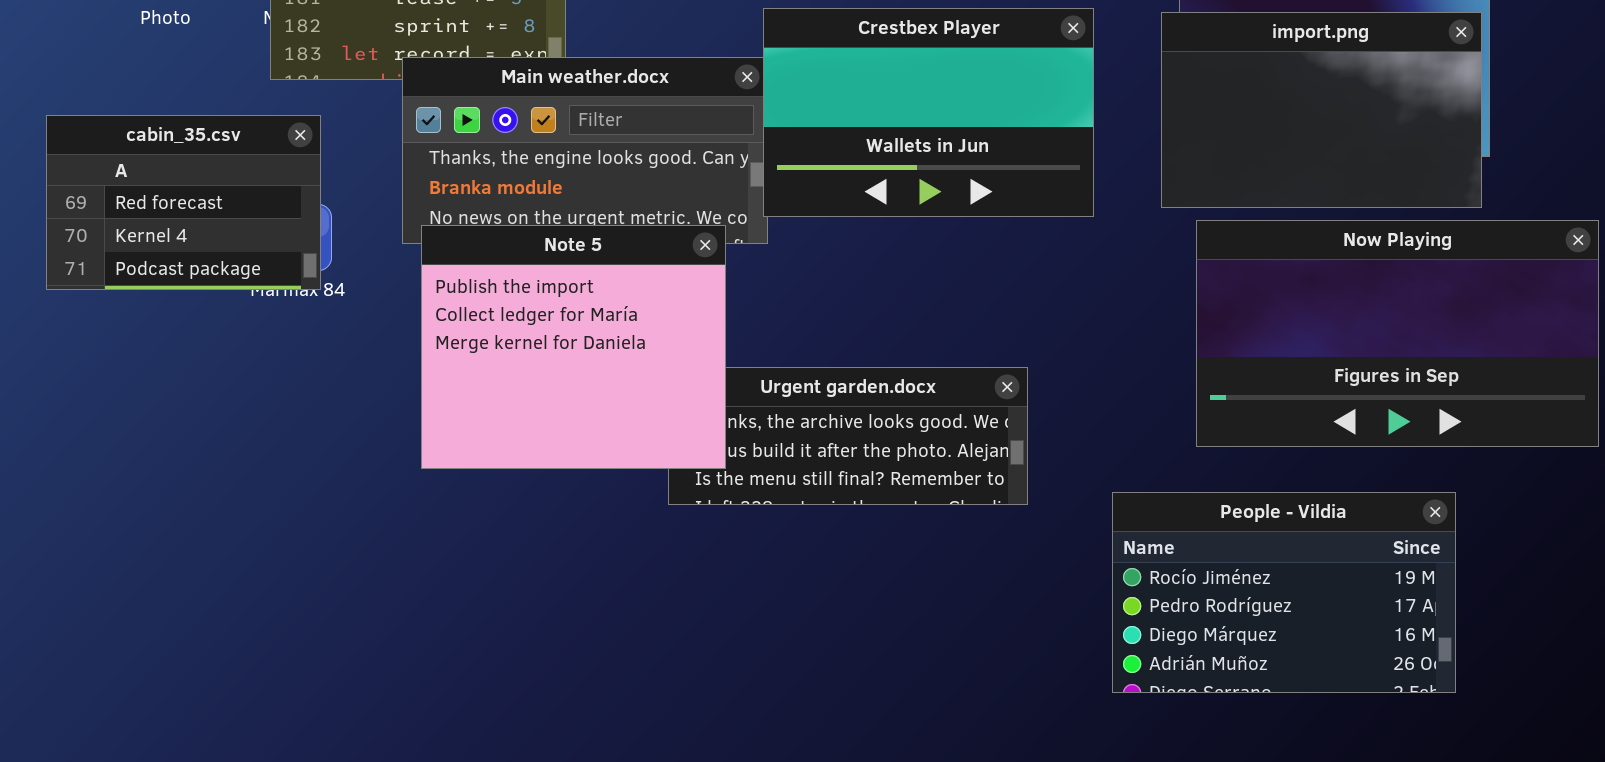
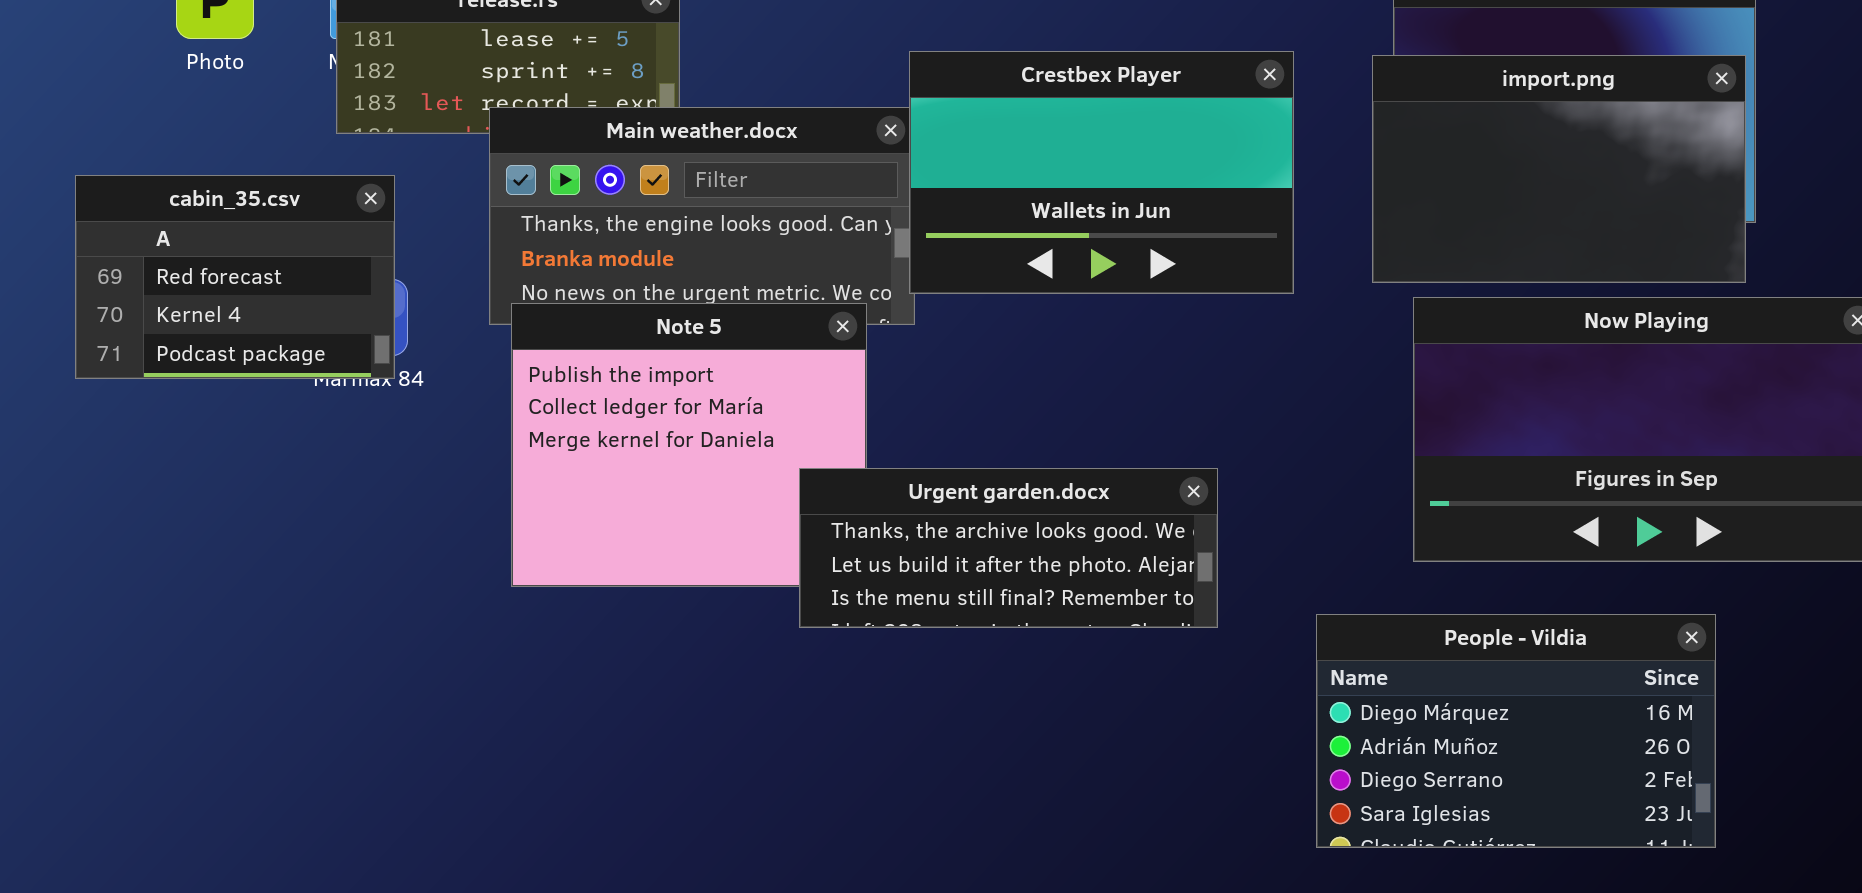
Urgent garden.docx: [668,367,1028,505] -> [799,468,1218,628], raised
People - Vildia: [1112,492,1456,693] -> [1316,614,1716,848], scrolled down 2 rows

